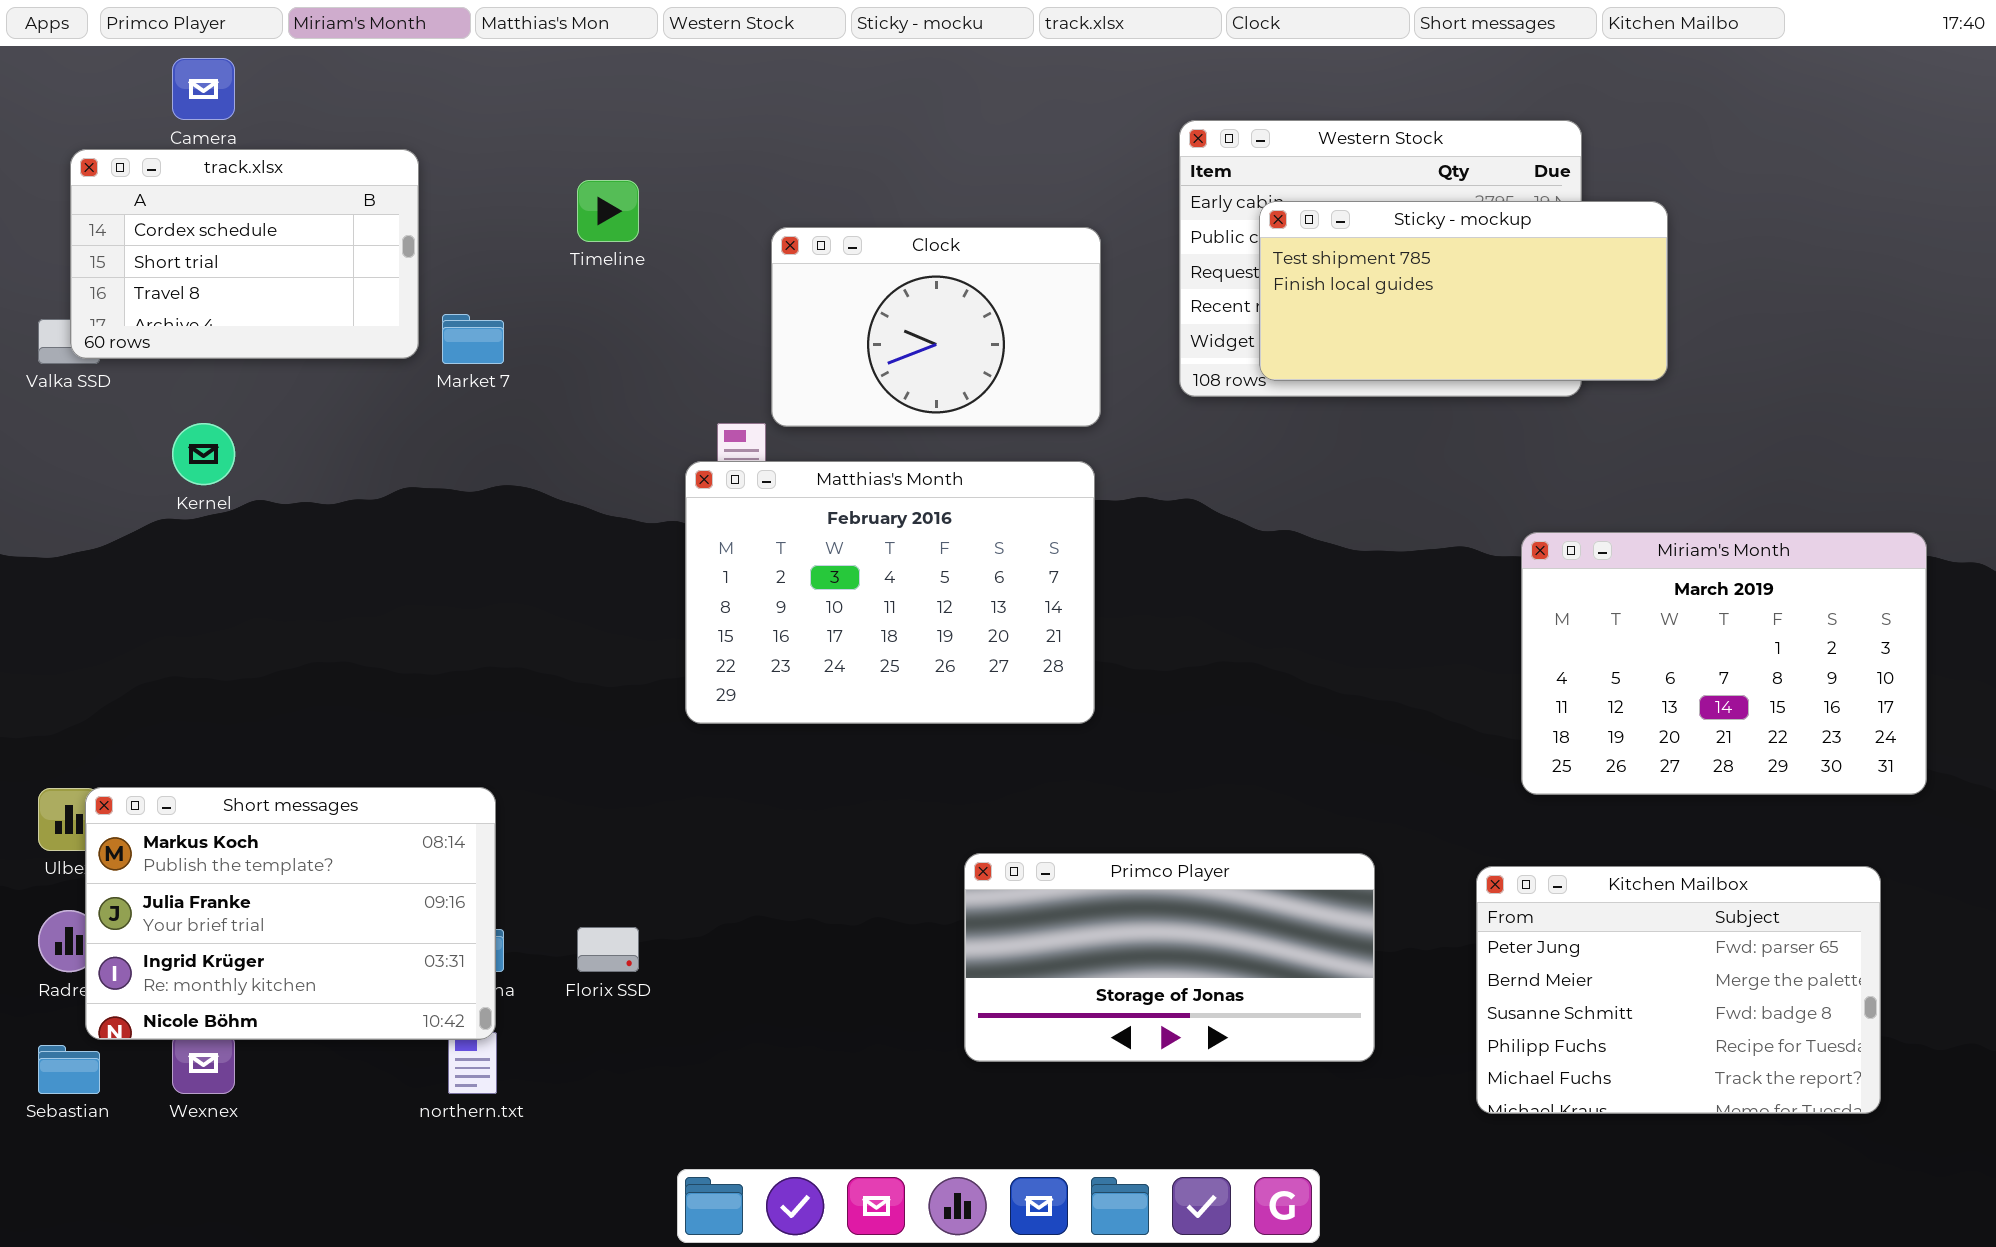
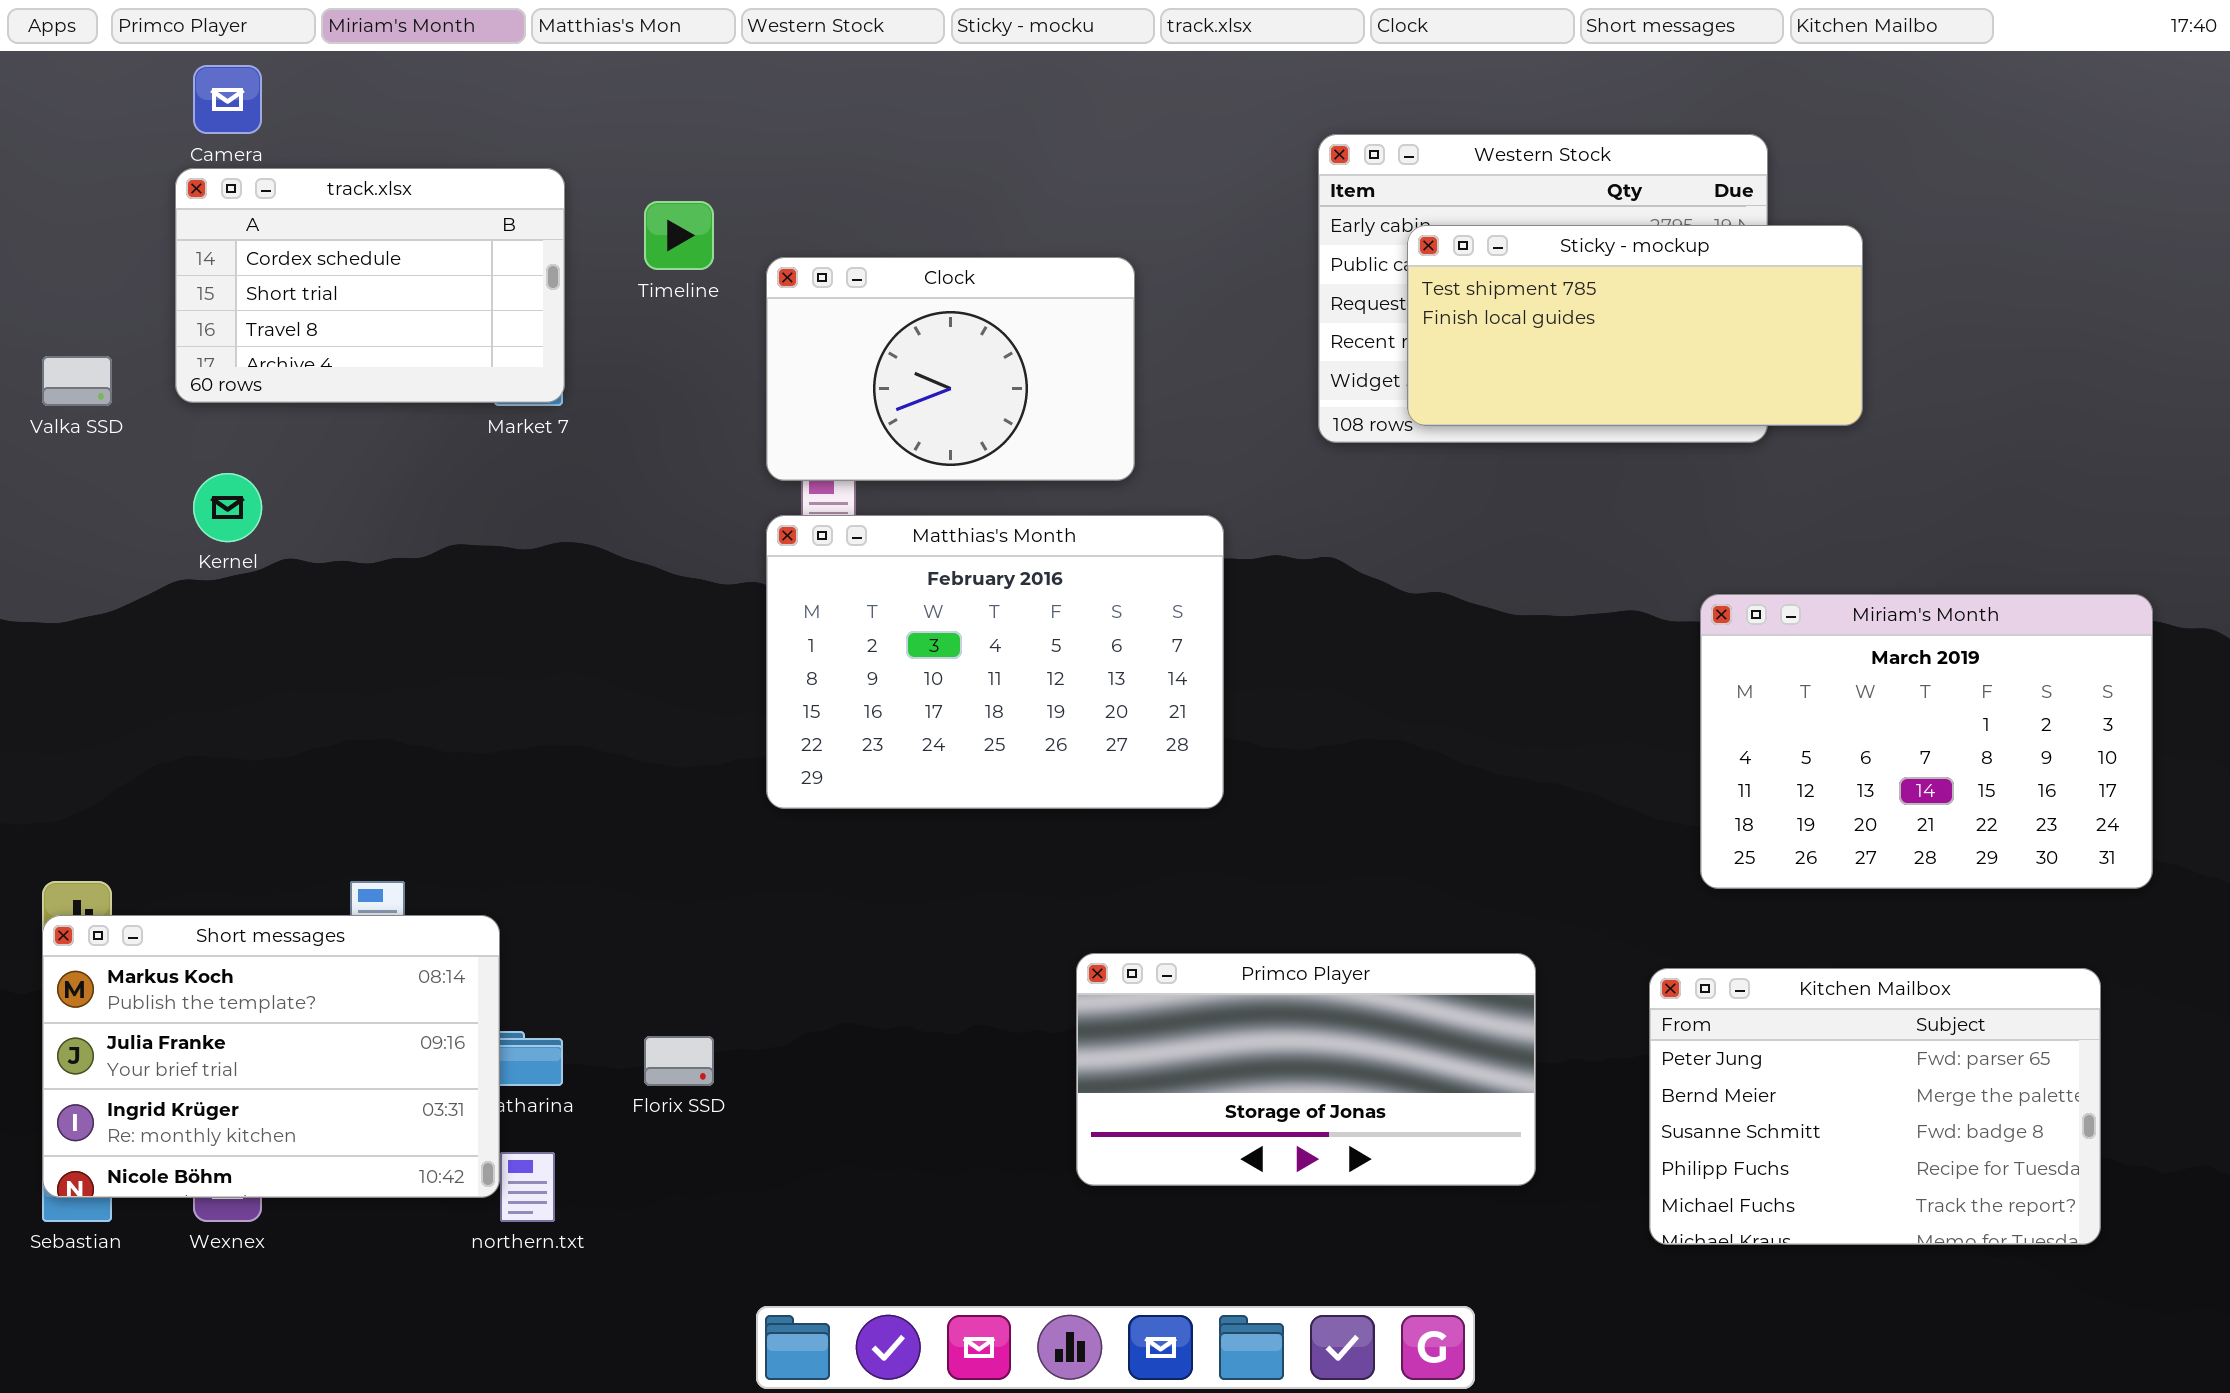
track.xlsx: [70,149,419,359] -> [175,168,565,403], moved
Clock: [771,227,1101,427] -> [766,257,1135,481], moved
Short messages: [85,787,496,1040] -> [42,915,500,1198], moved

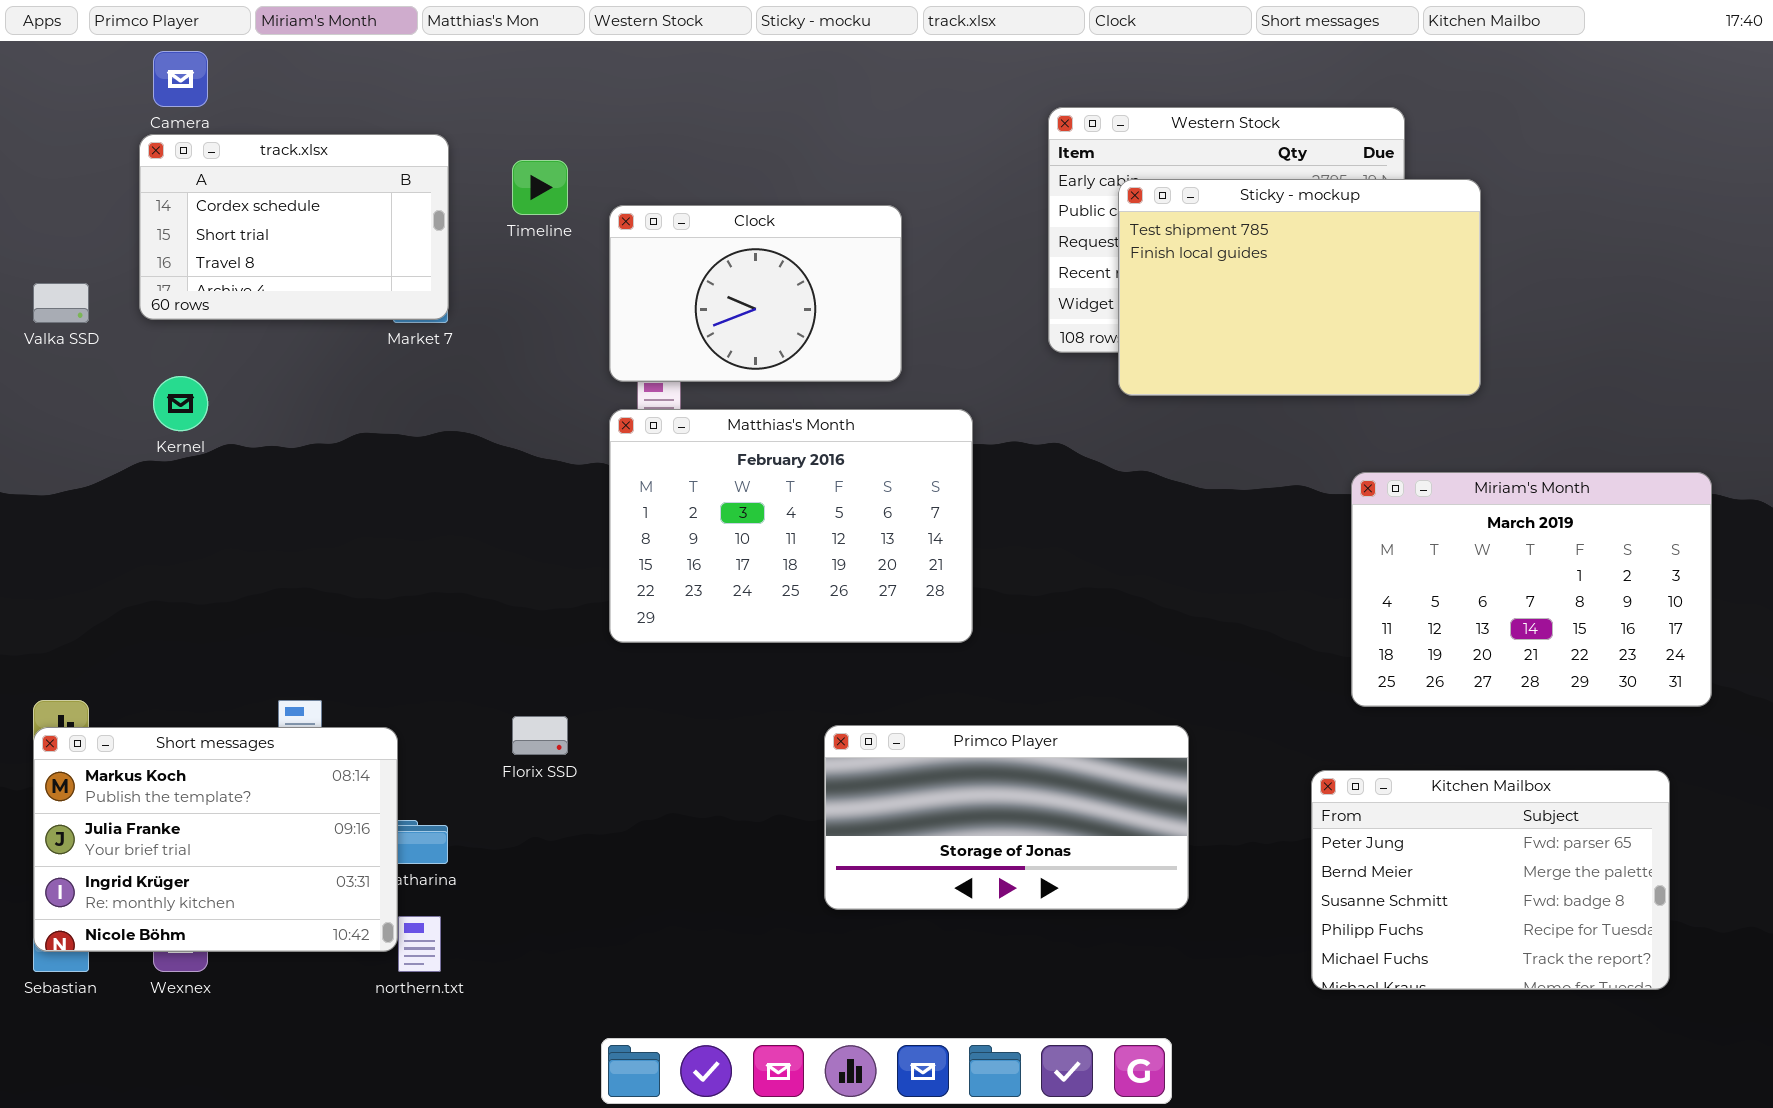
Sticky - mockup: [1407,225,1863,426] -> [1118,179,1481,396], resized
Primco Player: [1076,953,1536,1186] -> [824,725,1189,910], moved
Florix SSD: [644,1036,714,1086] -> [512,716,568,755], moved

